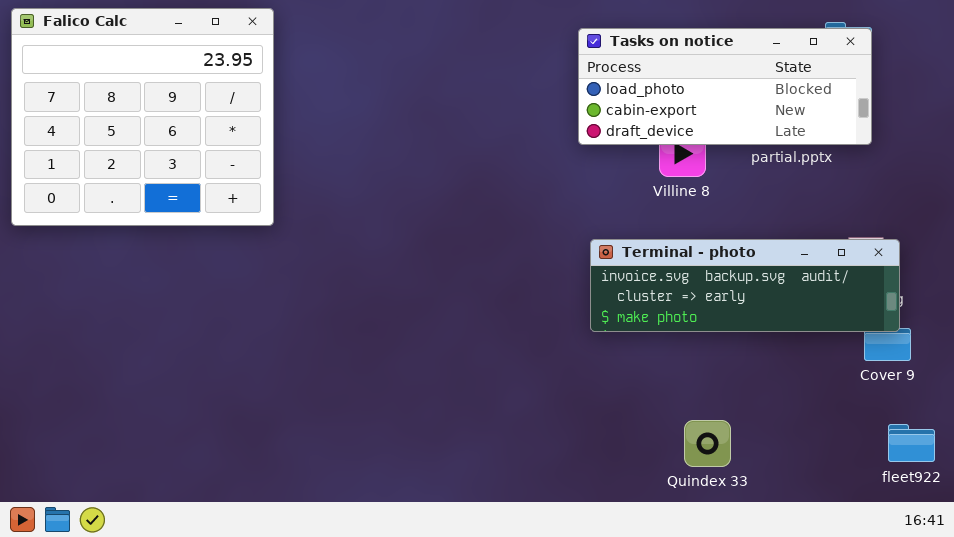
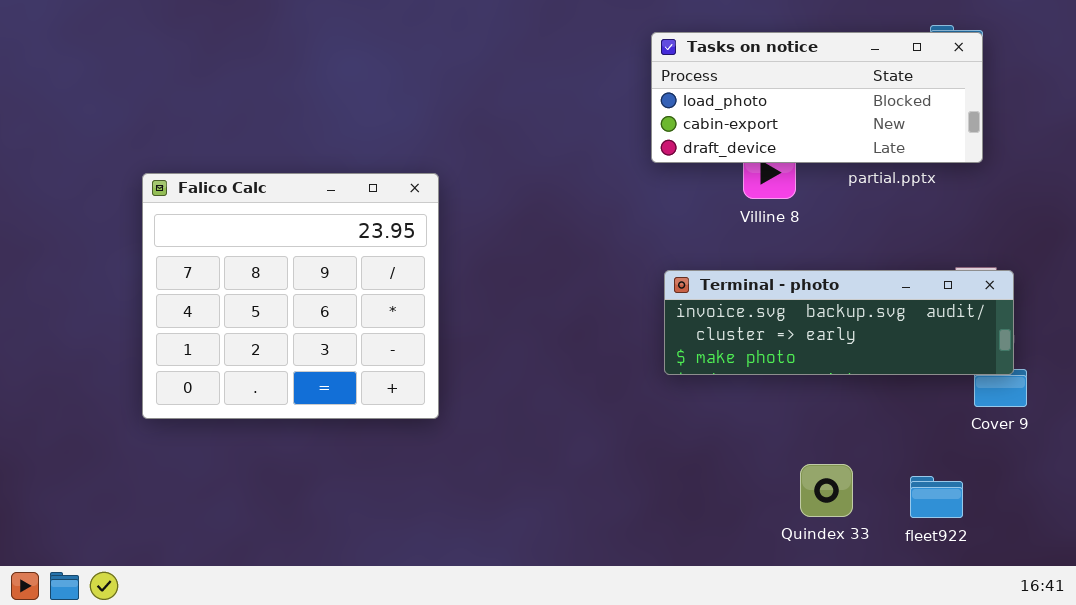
Falico Calc: [11,8,274,226] -> [142,173,439,419], moved
Quindex 33: [684,420,731,467] -> [800,464,853,517], moved
fleet922: [888,424,935,462] -> [910,476,963,518], moved

